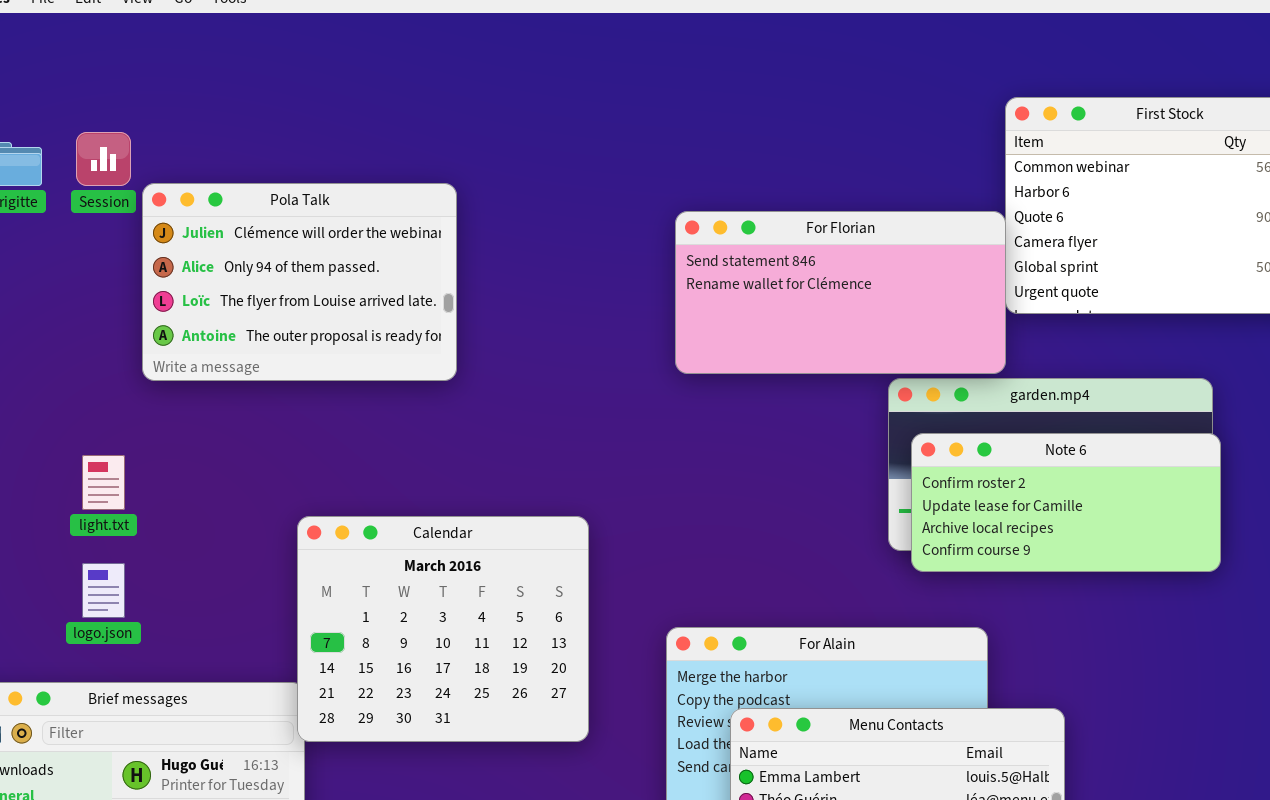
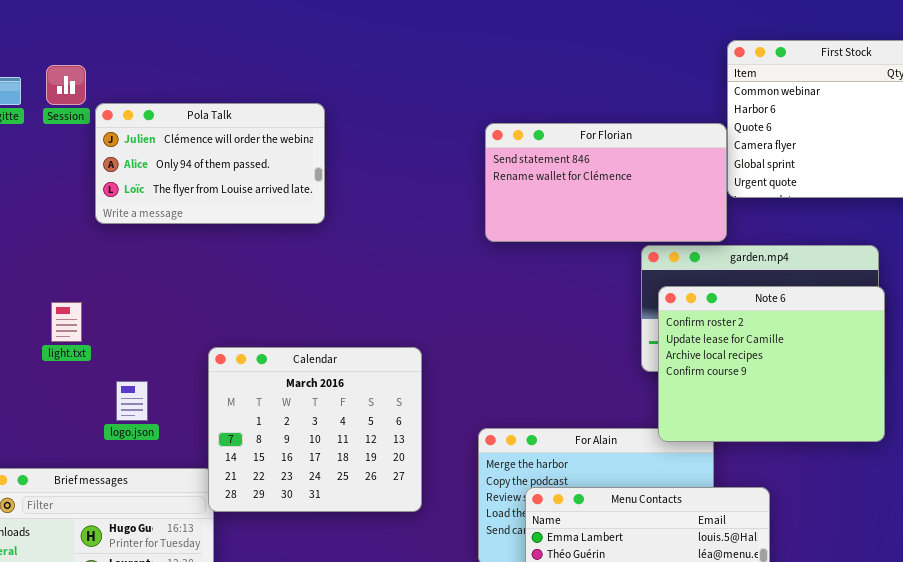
Pola Talk: [142,183,457,381] -> [95,103,325,224], resized
Note 6: [911,433,1221,572] -> [658,286,885,442], resized
logo.json: [82,563,125,618] -> [116,381,148,421], moved

